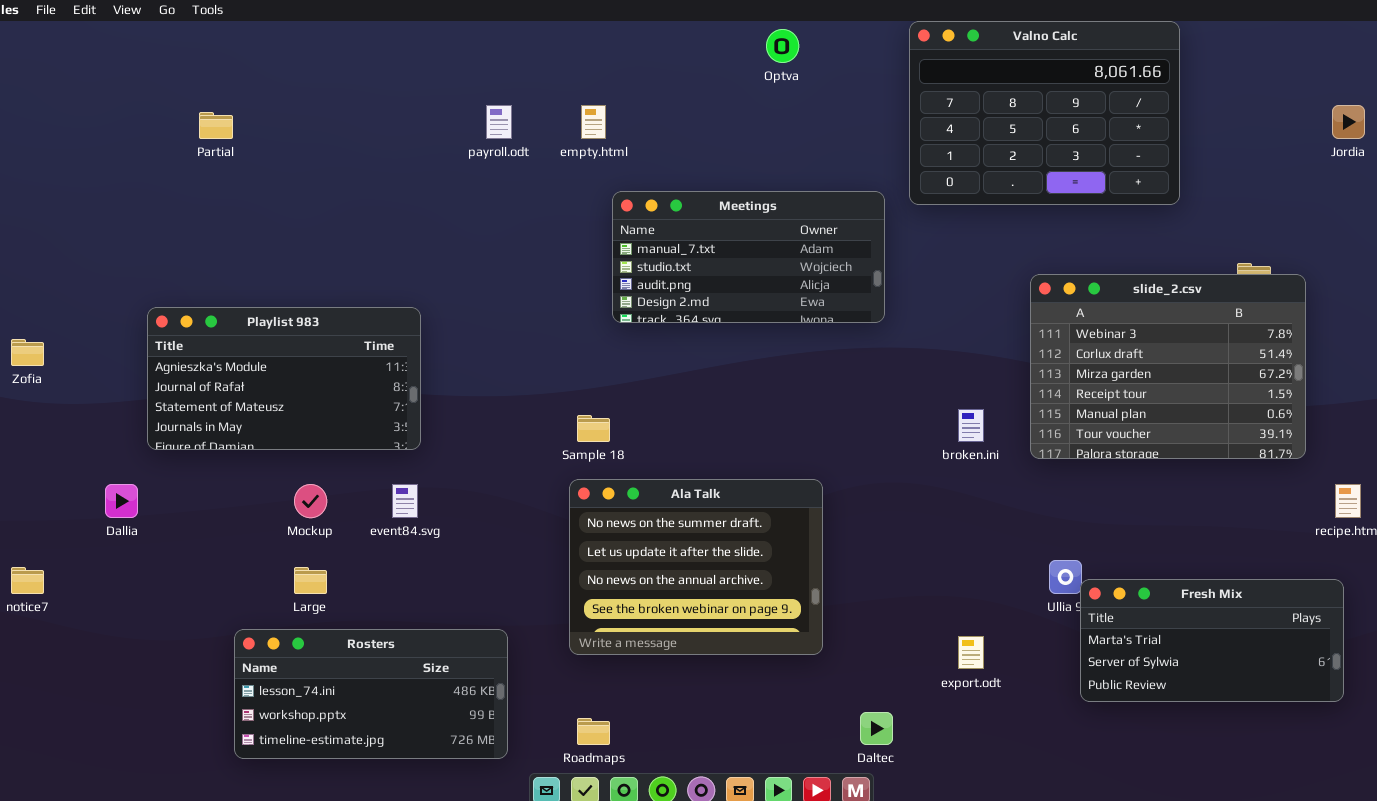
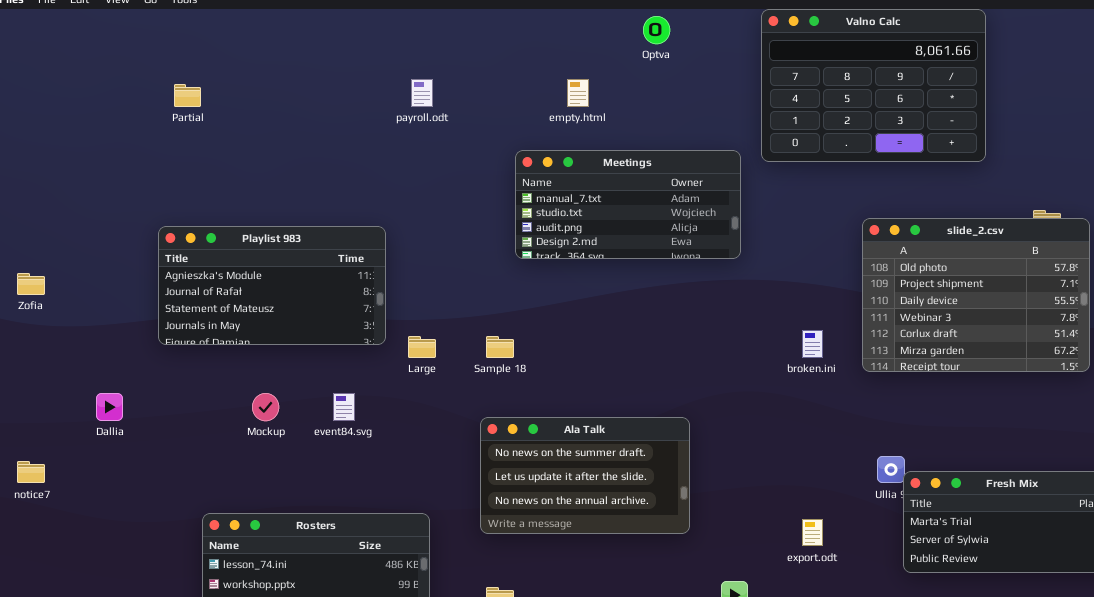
empty.html: [581,105,606,139] -> [567,79,589,107], moved
slide_2.csv: [1030,274,1306,459] -> [862,218,1090,372], scrolled up 3 rows
Playlist 983: [147,307,421,450] -> [158,226,386,345], moved
Ala Talk: [569,479,823,655] -> [480,417,690,534], resized
Large: [294,567,327,594] -> [408,336,436,358], moved

